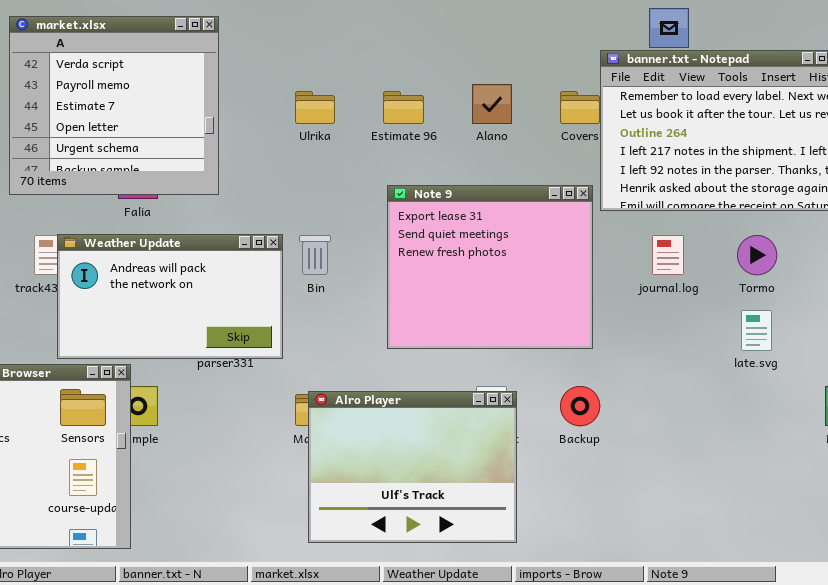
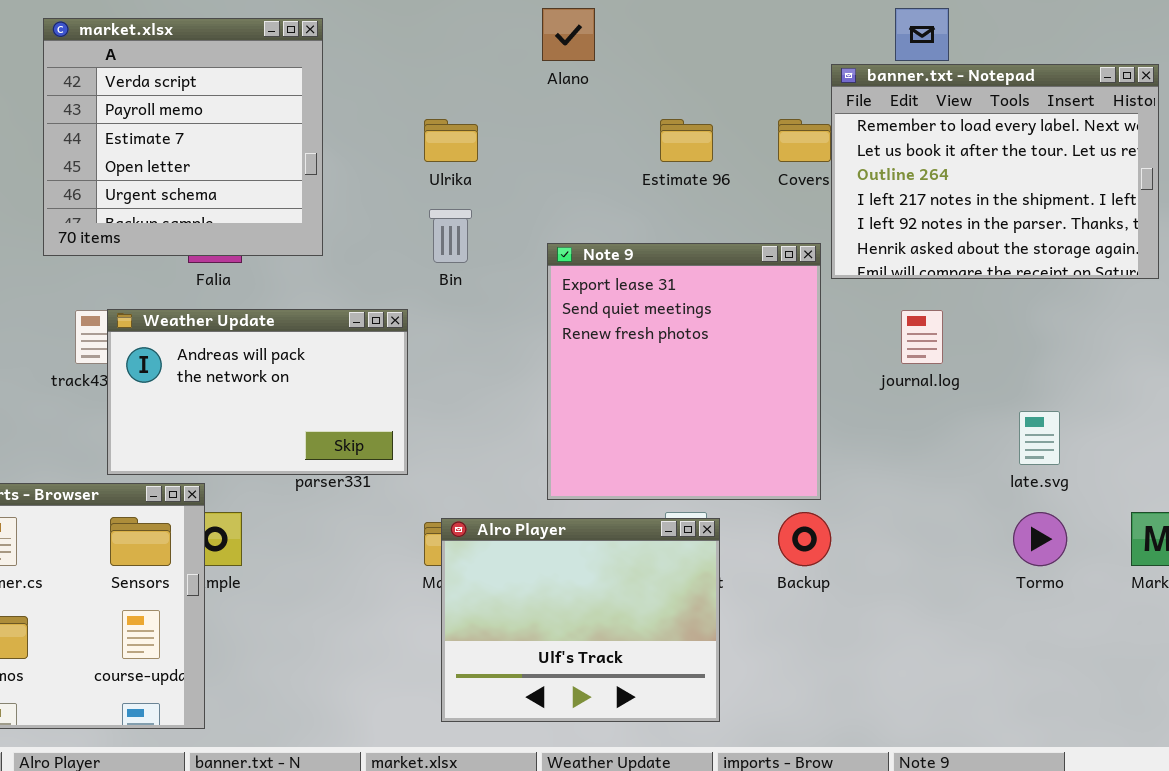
Alano: [472,84,512,124] -> [542,8,595,61], moved
Estimate 96: [383,91,424,124] -> [660,119,713,162], moved
Note 9: [387,185,593,349] -> [547,243,821,500], resized
Bin: [299,235,331,275] -> [429,209,472,263], moved
Tormo: [737,235,777,275] -> [1013,512,1067,566], moved

